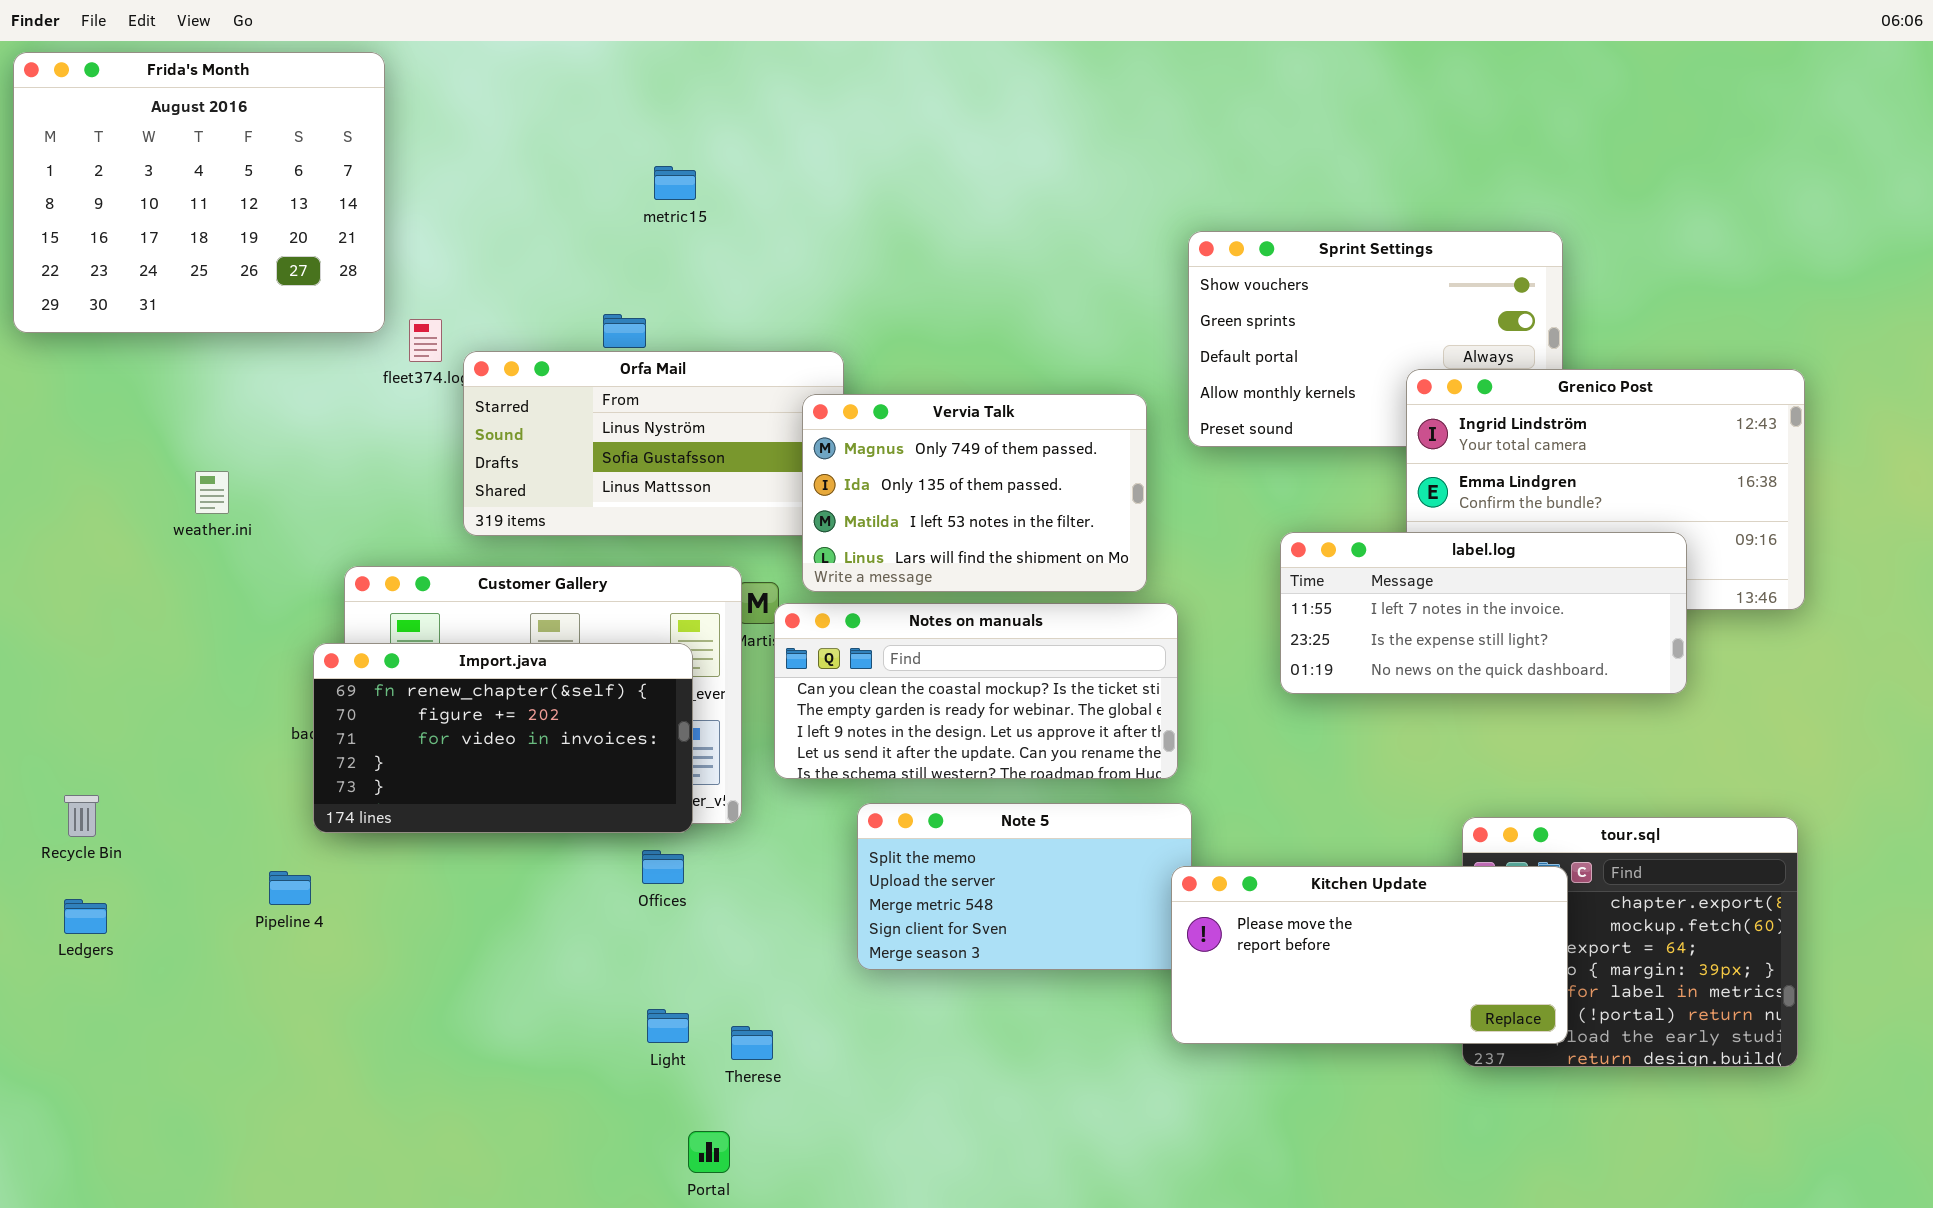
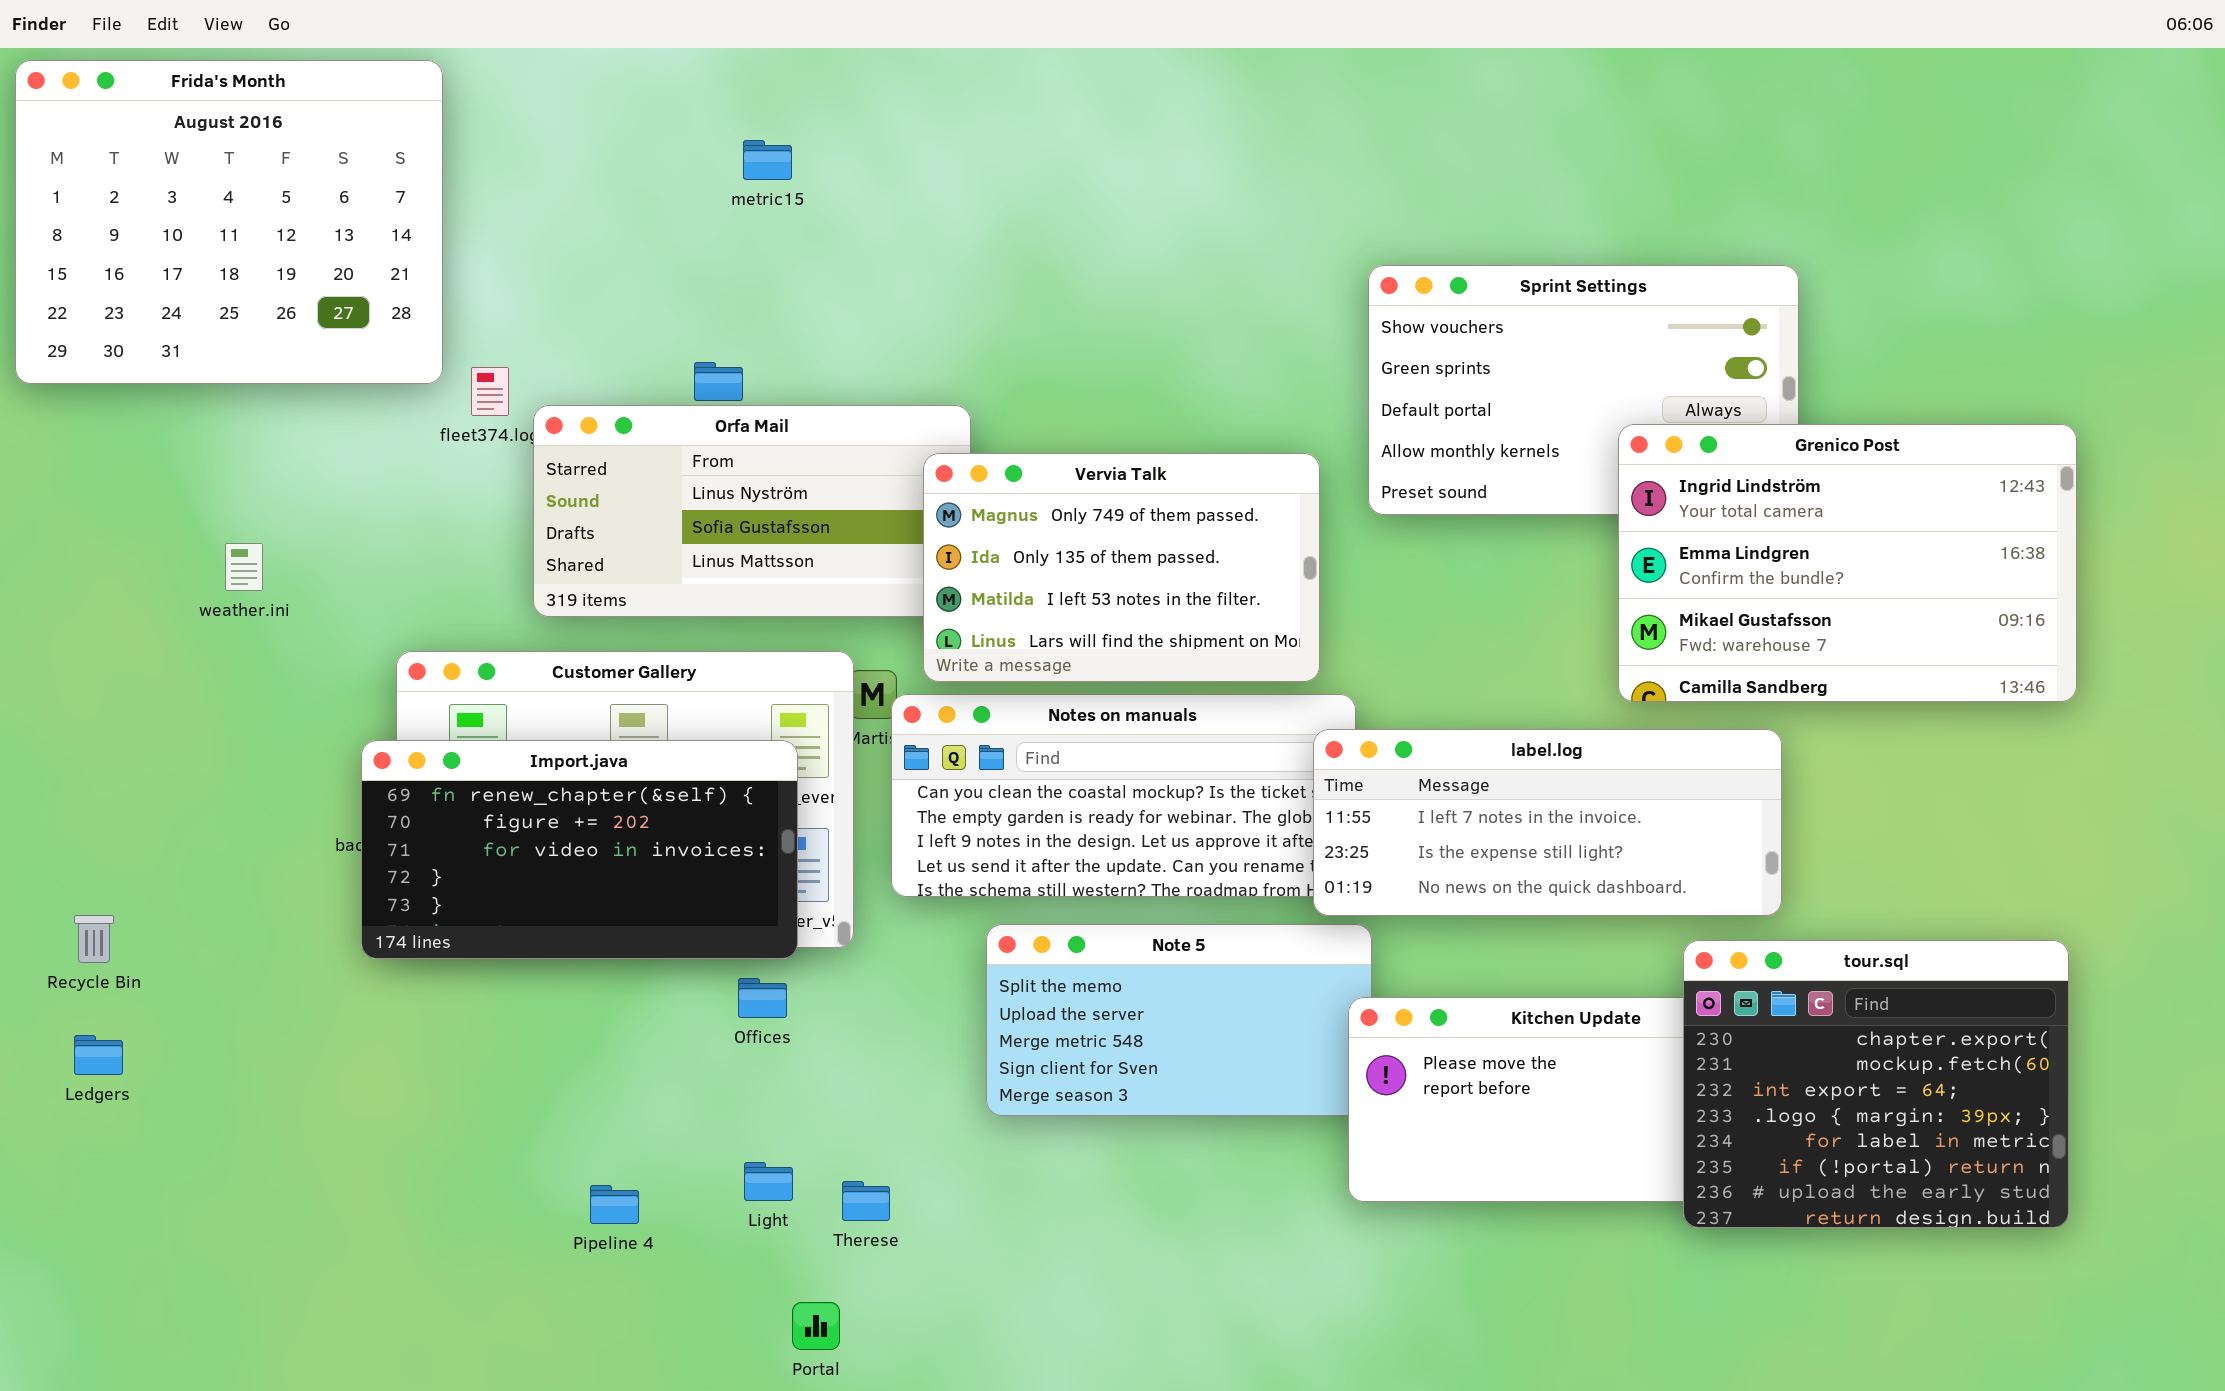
metric15: [654,166,696,200] -> [743,140,792,180], moved
label.log: [1280,532,1687,694] -> [1313,729,1782,916], moved
tour.sql: [1462,817,1798,1067] -> [1683,940,2069,1228], raised
Pipeline 4: [269,871,311,905] -> [590,1185,639,1224], moved

